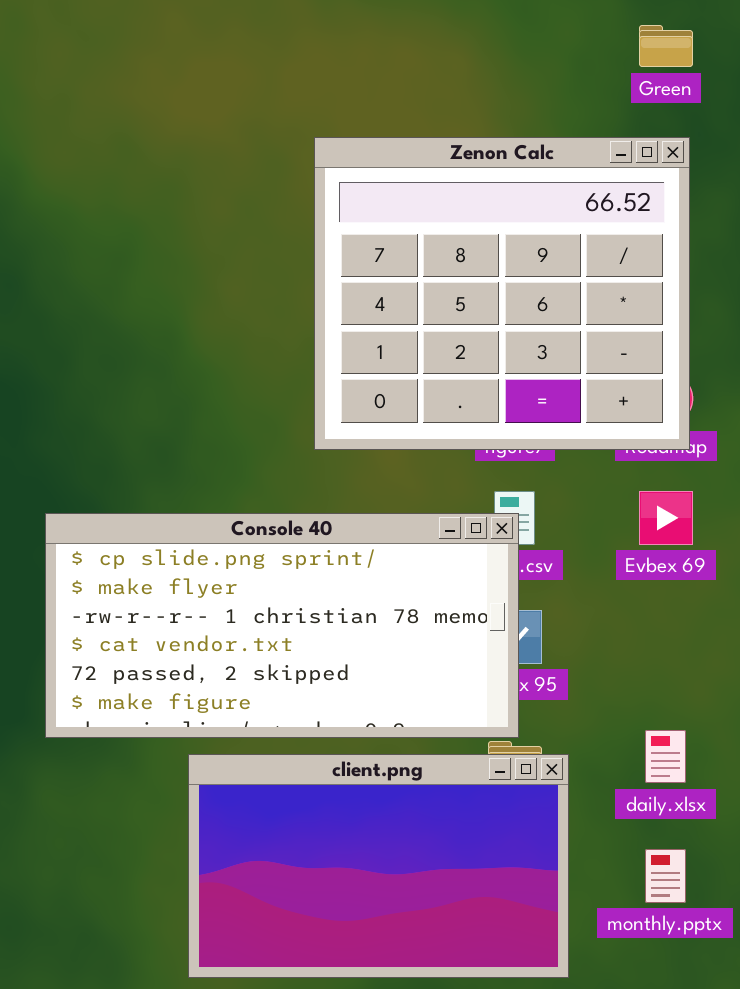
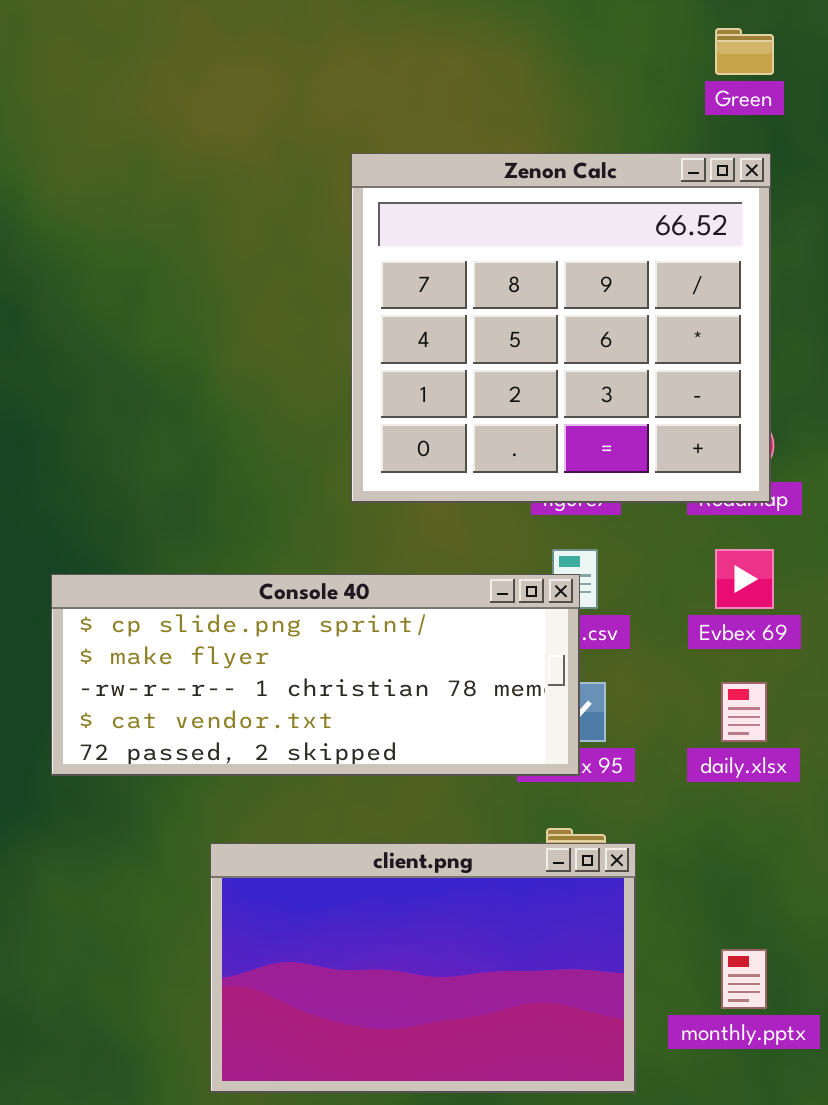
Console 40: [45,513,519,738] -> [51,574,580,776], resized
daily.xlsx: [645,730,686,783] -> [721,682,767,742], moved

